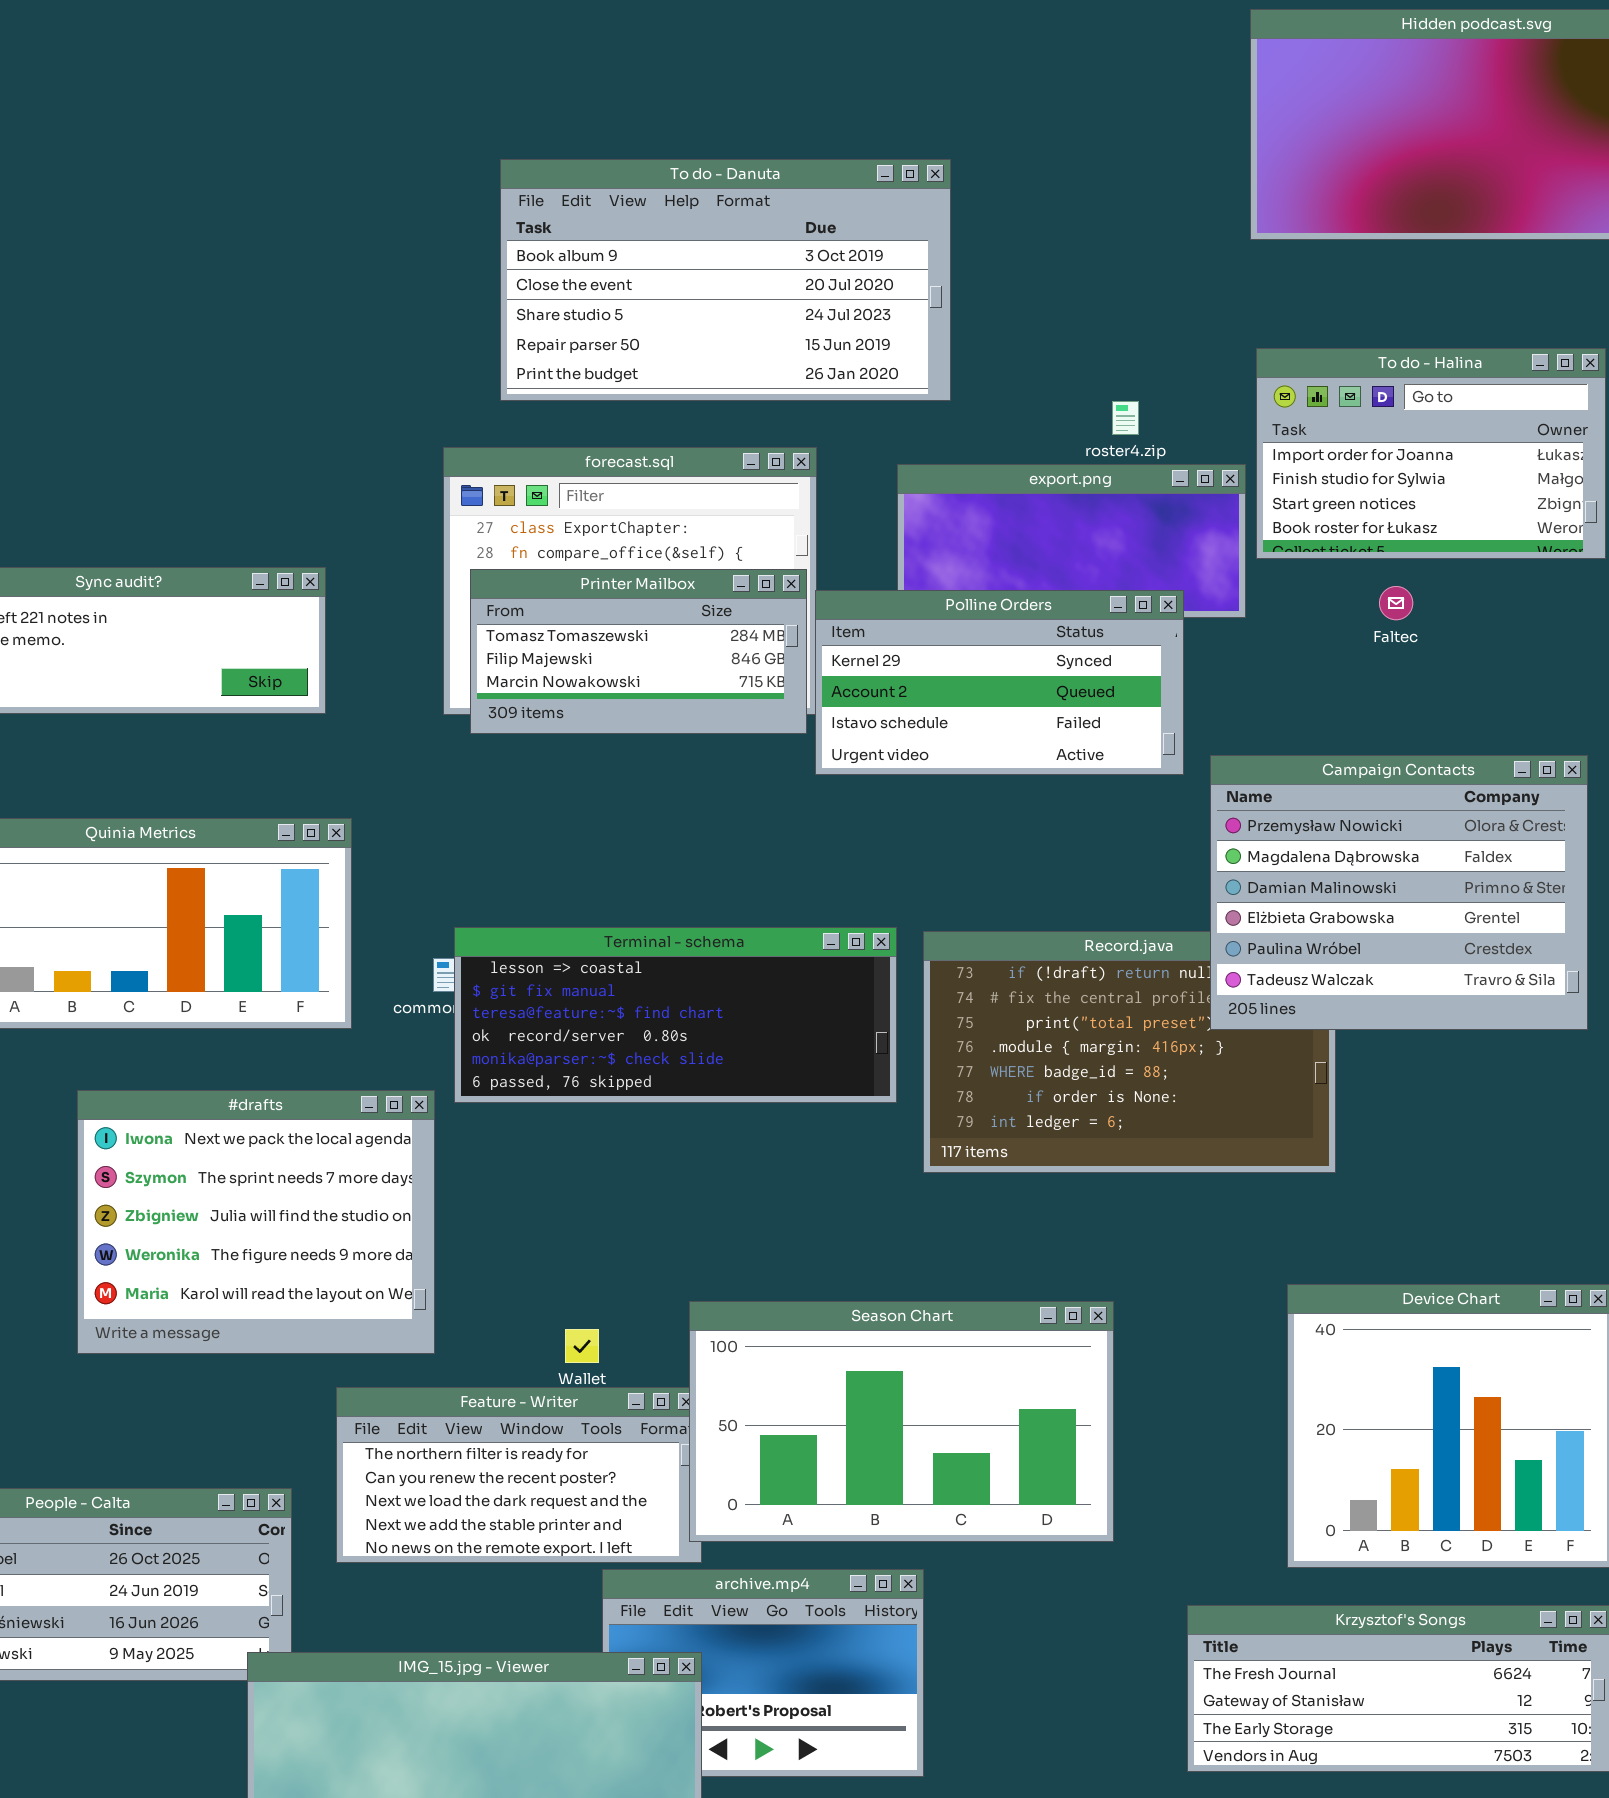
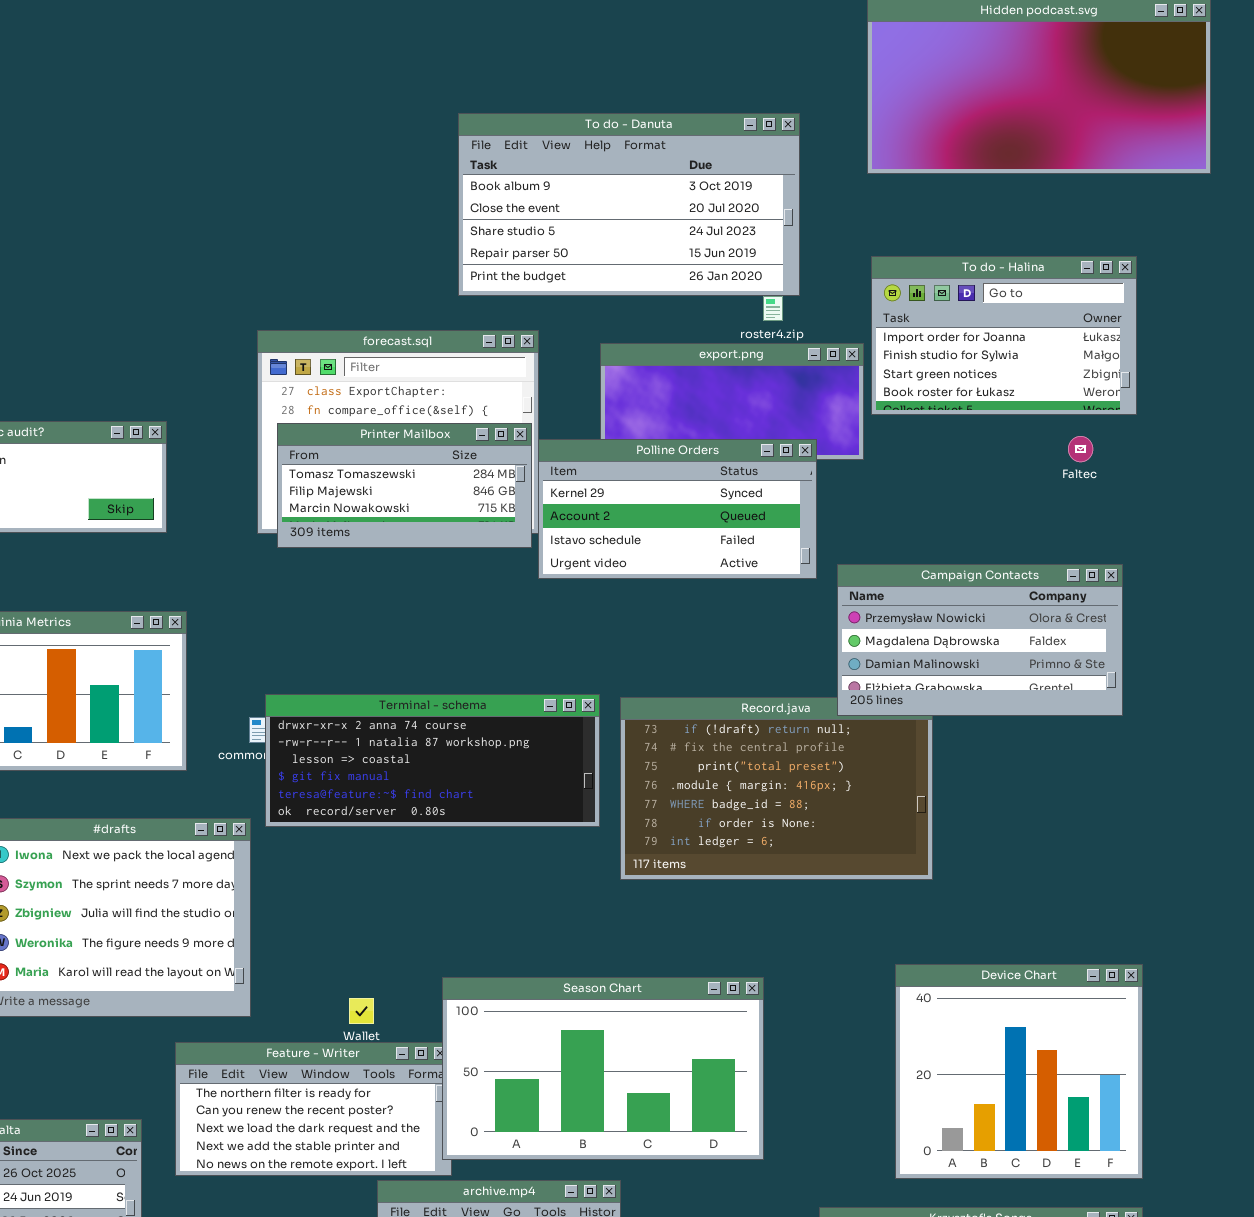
To do - Danuta: [500,159,951,401] -> [458,113,800,296], moved
Faltec: [1379,586,1413,620] -> [1068,436,1093,462], moved
Campaign Contacts: [1210,755,1588,1030] -> [837,564,1123,716], resized
Terminal - schema: [454,927,897,1103] -> [265,694,600,827], scrolled up 2 rows

